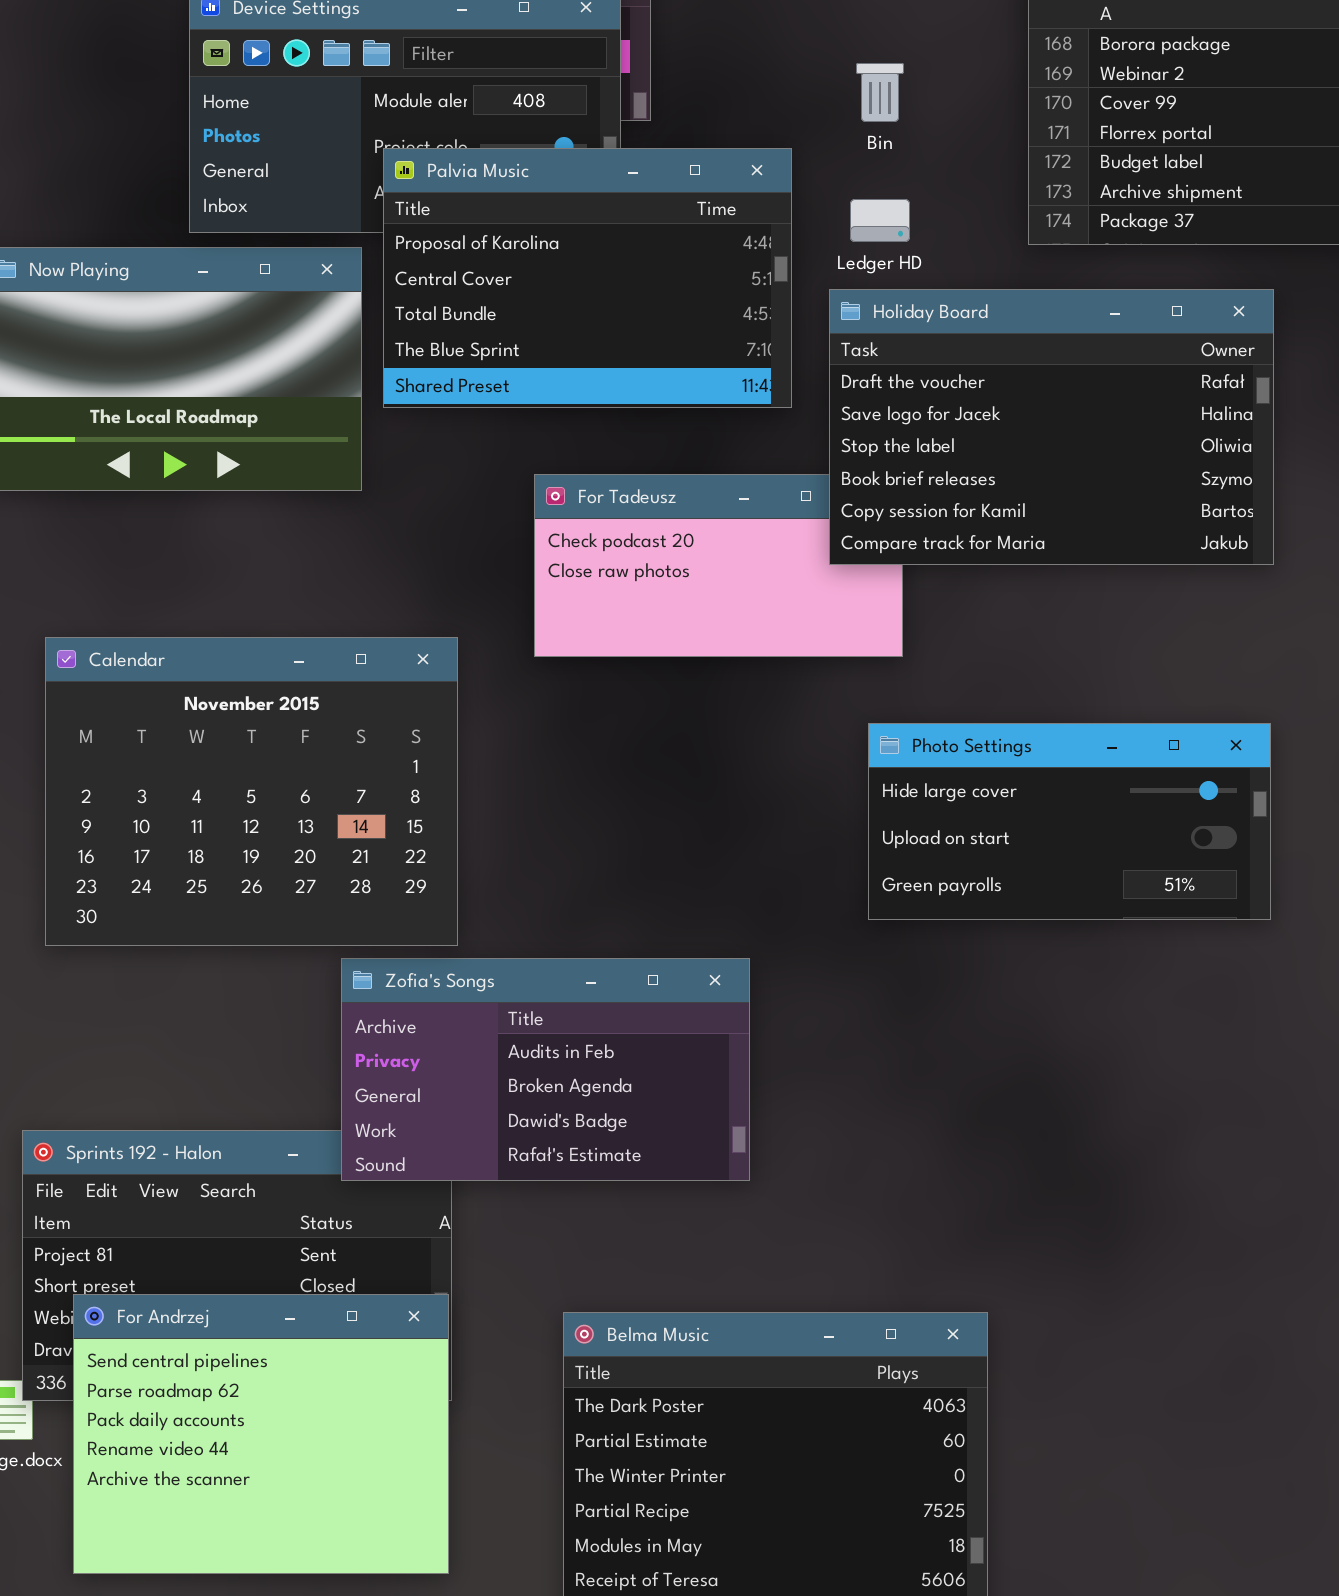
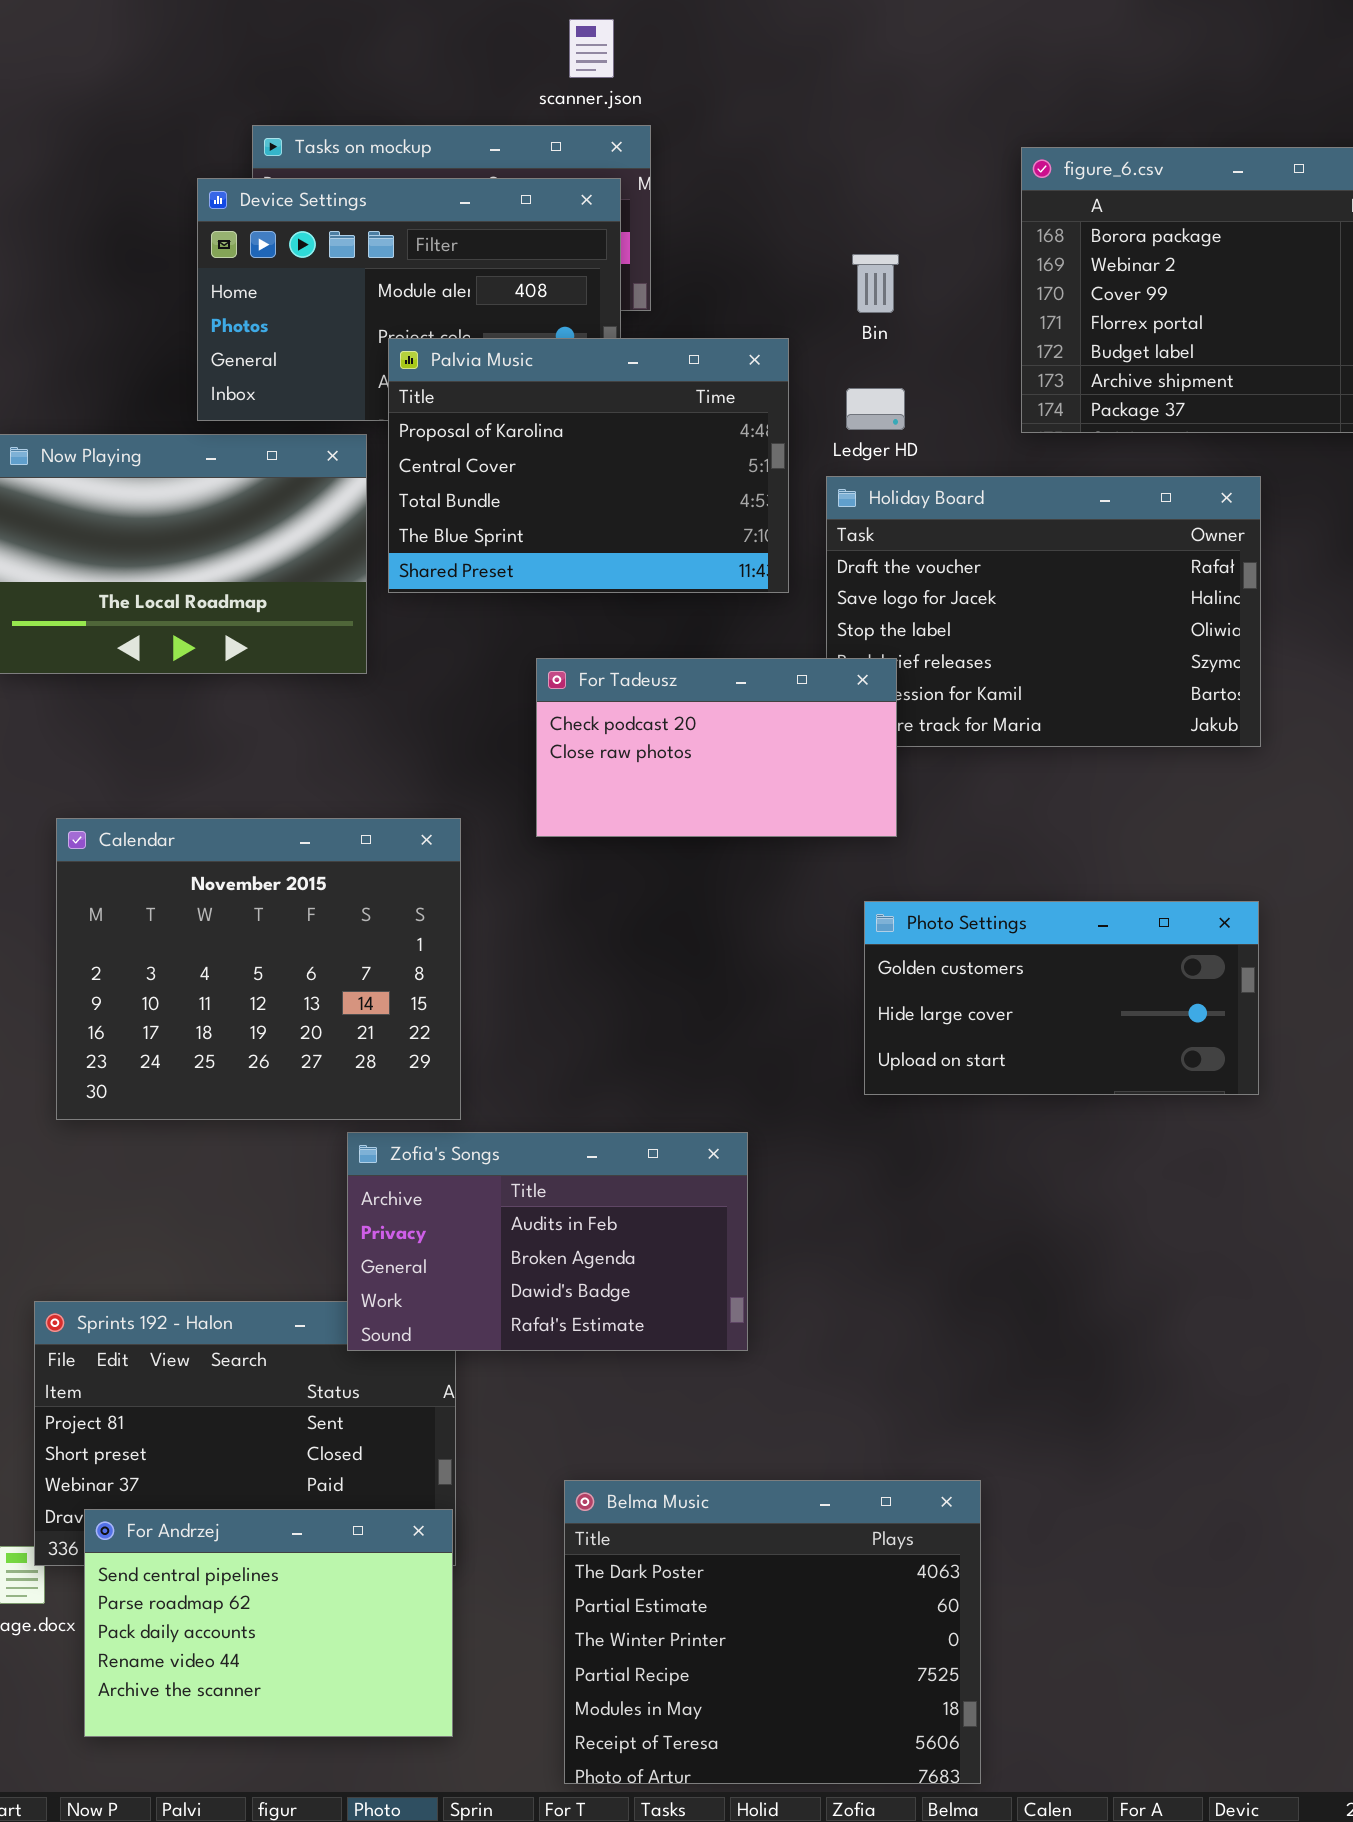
For Tadeusz: [534,474,903,657] -> [536,658,897,837], raised
Photo Settings: [868,723,1271,920] -> [864,901,1259,1095], scrolled up 1 row
For Andrzej: [73,1294,449,1574] -> [84,1509,453,1737], resized

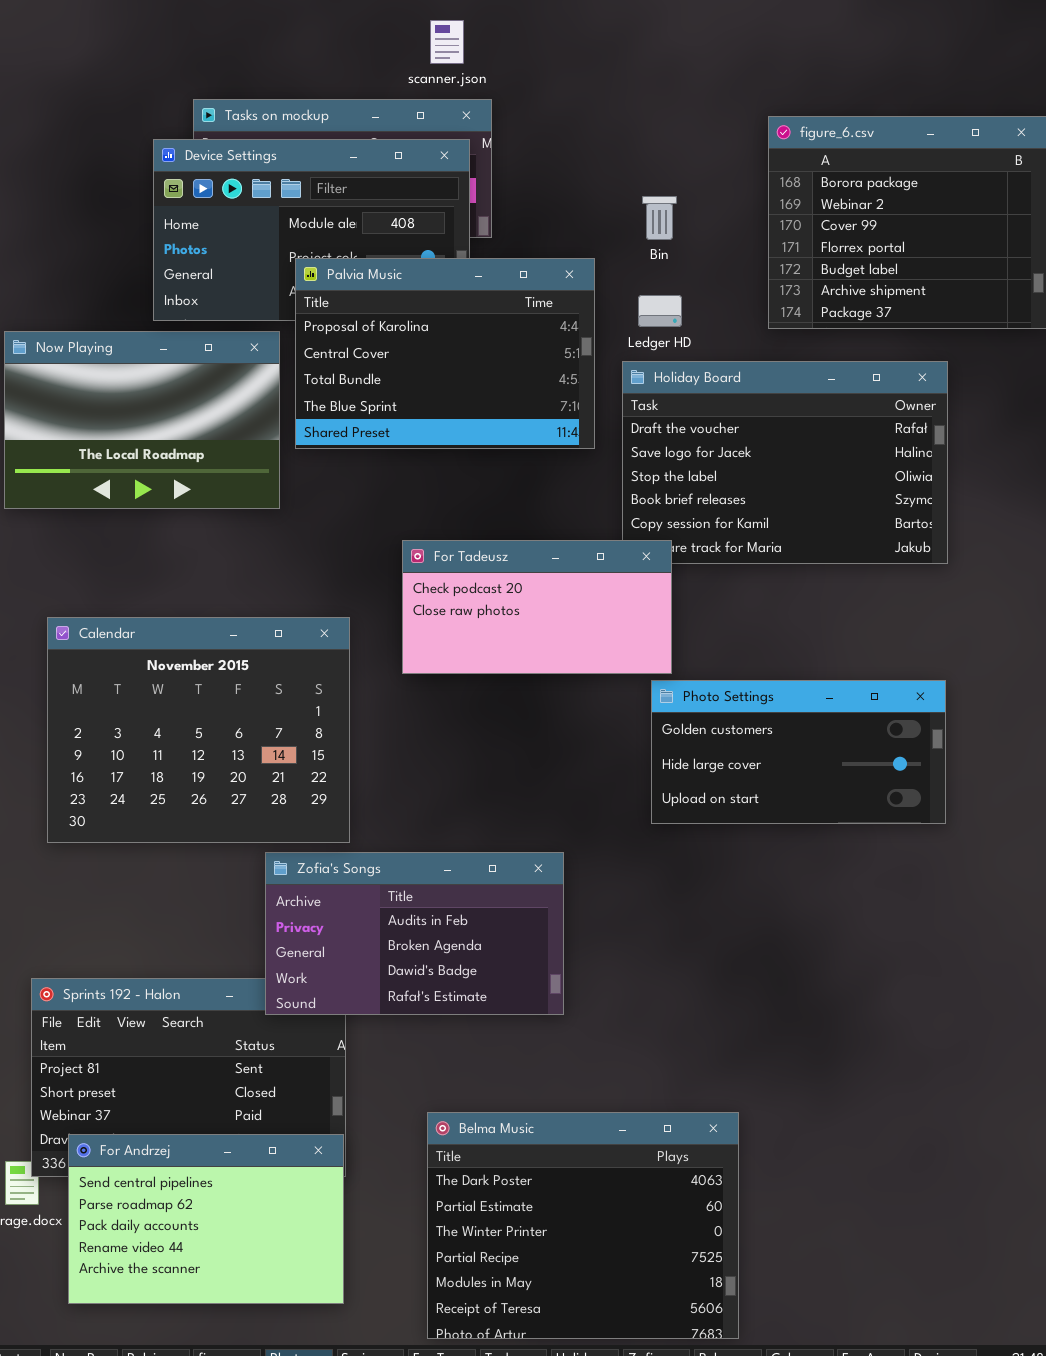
For Tadeusz: [536,658,897,837] -> [402,540,672,674], moved

